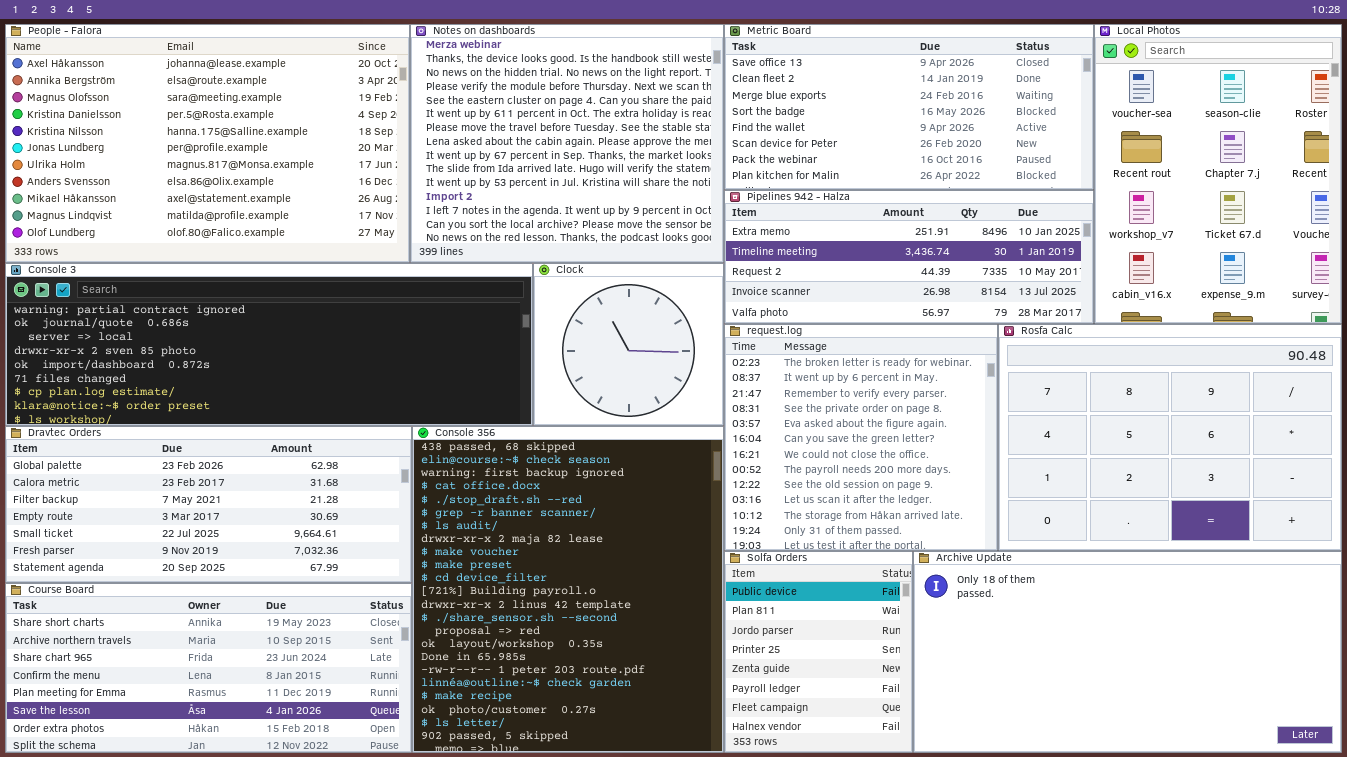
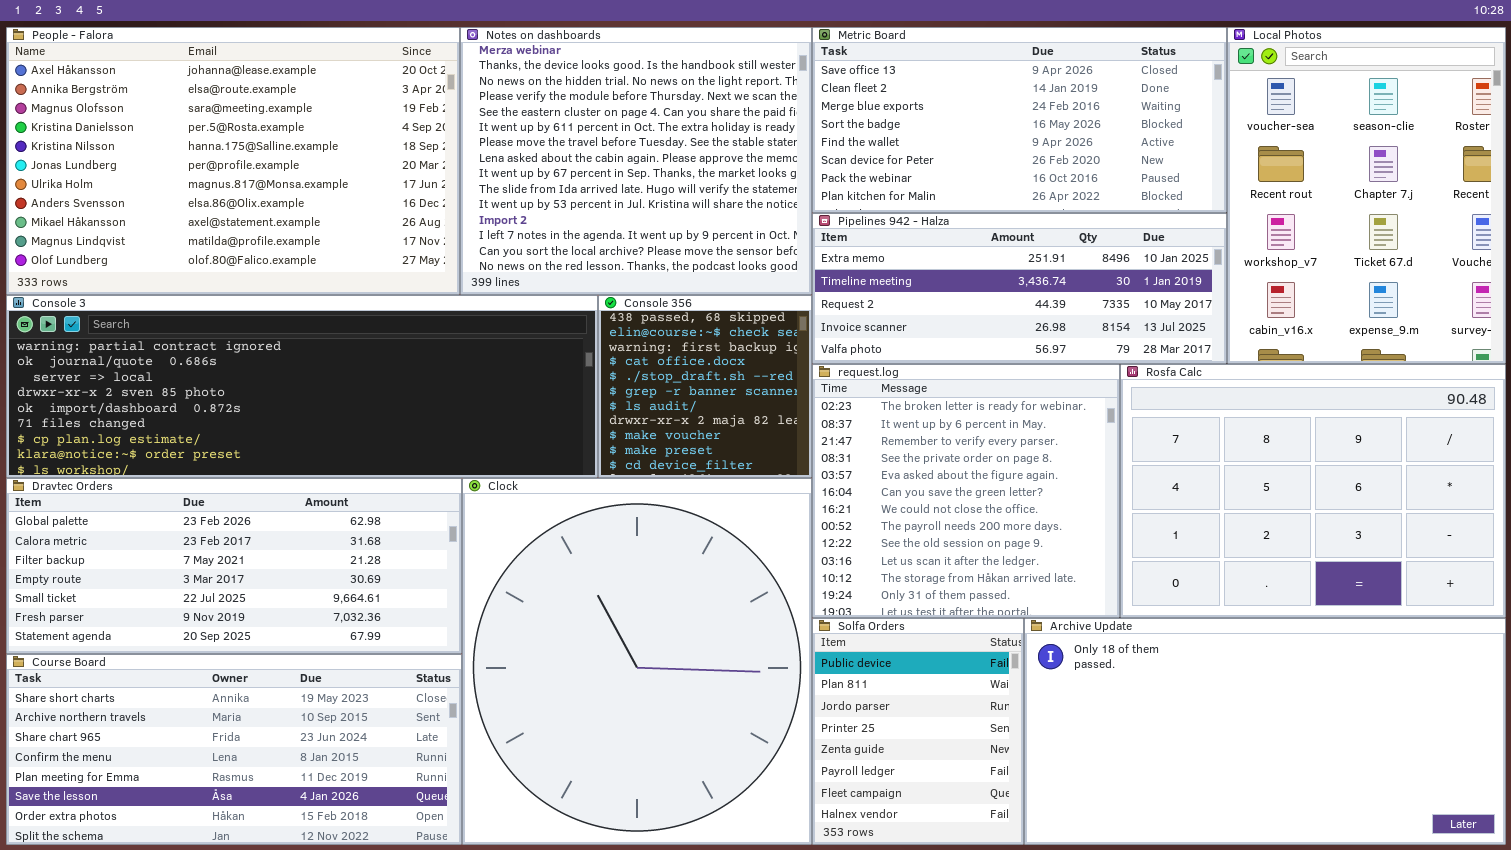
Clock: [533,263,724,426] -> [462,478,812,845], moved, resized
Console 356: [412,426,724,753] -> [598,295,812,478], moved, resized

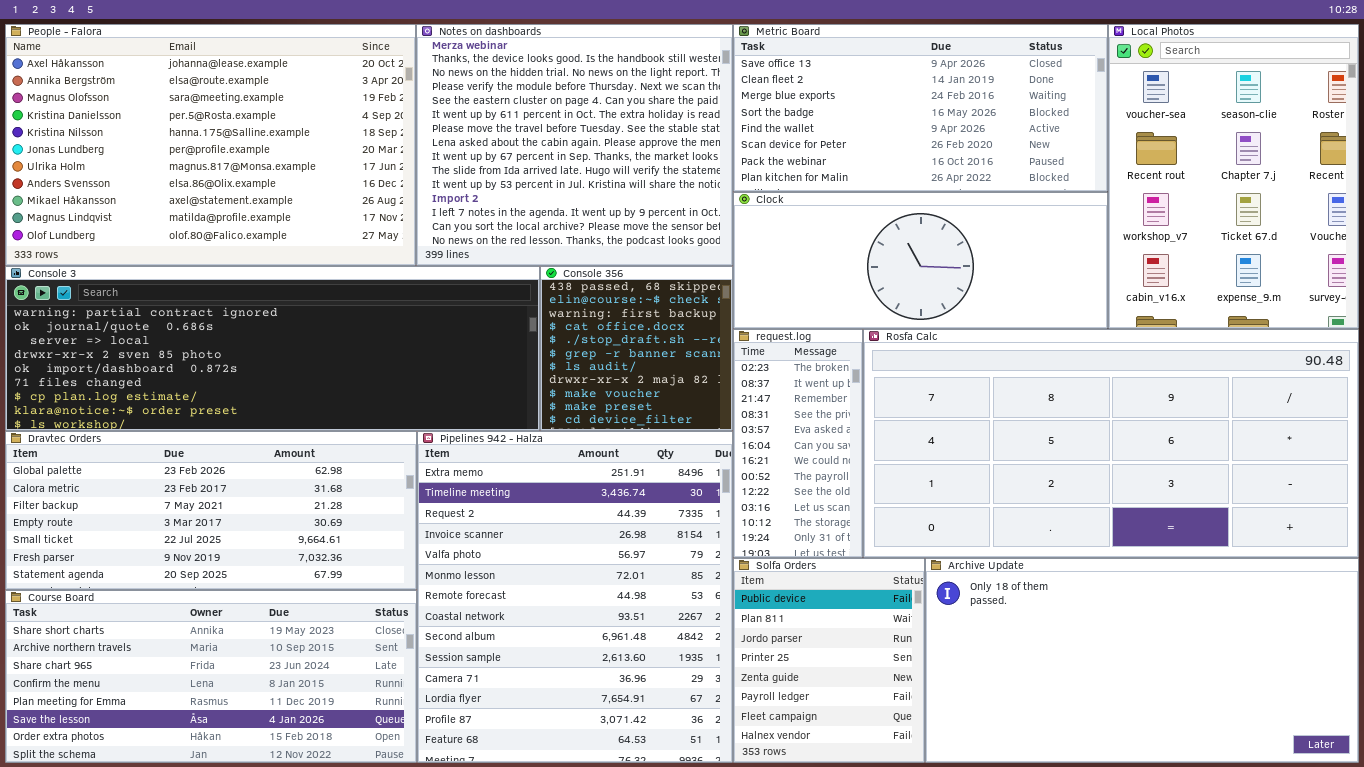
Pipelines 942 - Halza: [812,213,1227,364] -> [417,431,733,763], moved, resized
request.log: [812,364,1120,618] -> [733,329,863,558], resized
Rosfa Calc: [1120,364,1506,618] -> [863,329,1359,558], resized
Clock: [462,478,812,845] -> [733,192,1108,329], moved, resized

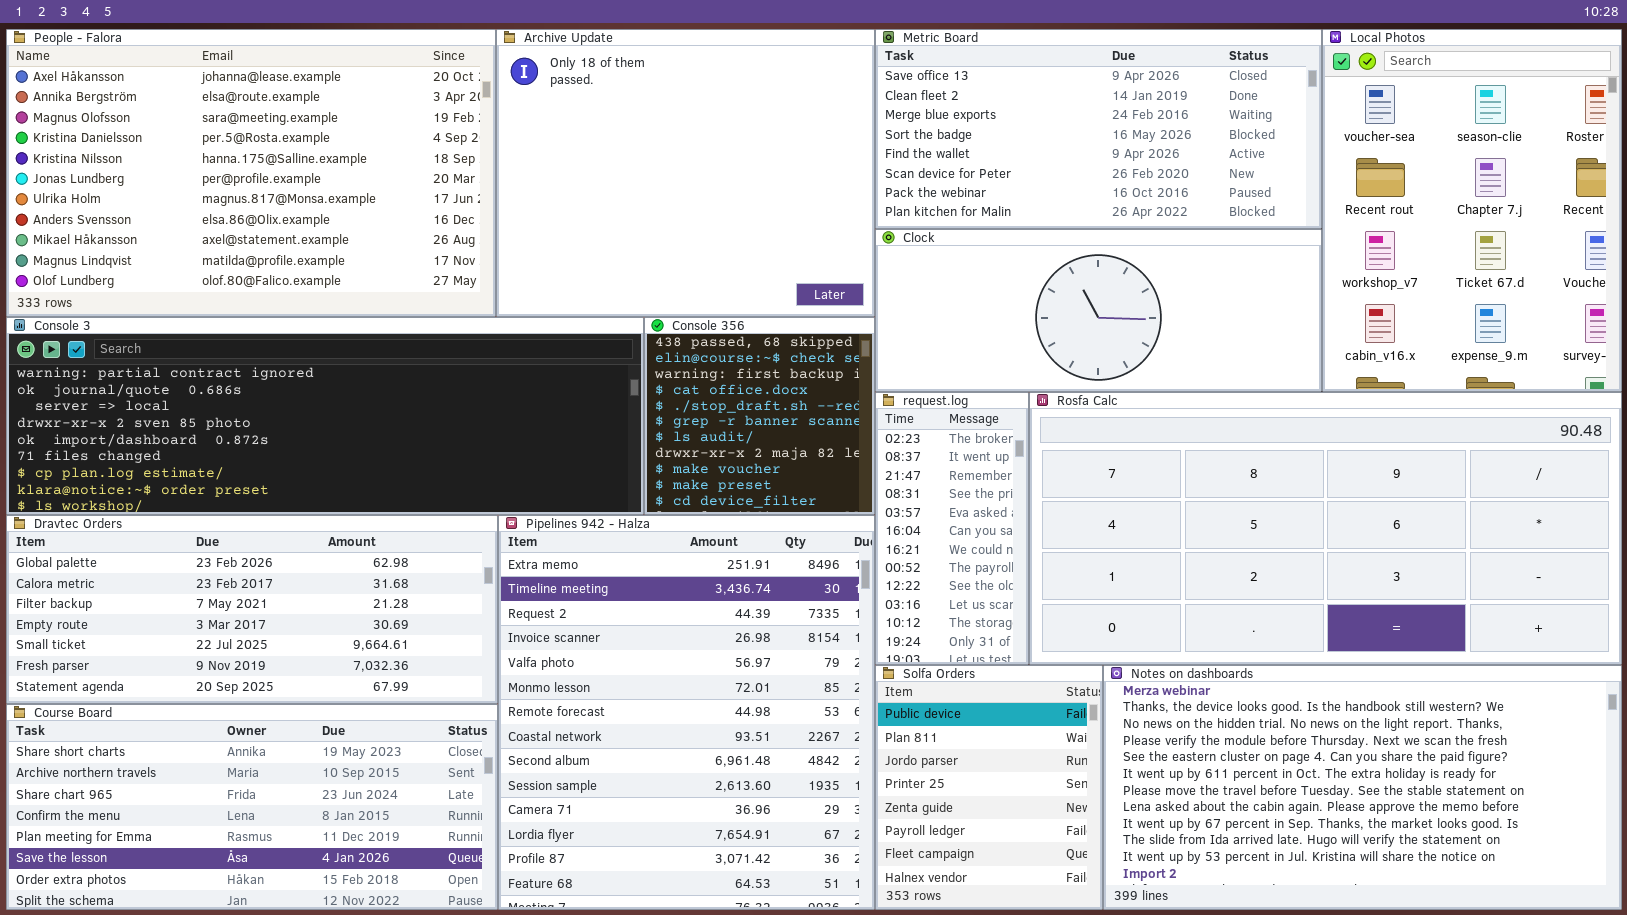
Notes on dashboards: [416,24,733,266] -> [1103,665,1622,910], moved, resized
Archive Update: [925,558,1359,763] -> [496,29,875,317], moved, resized

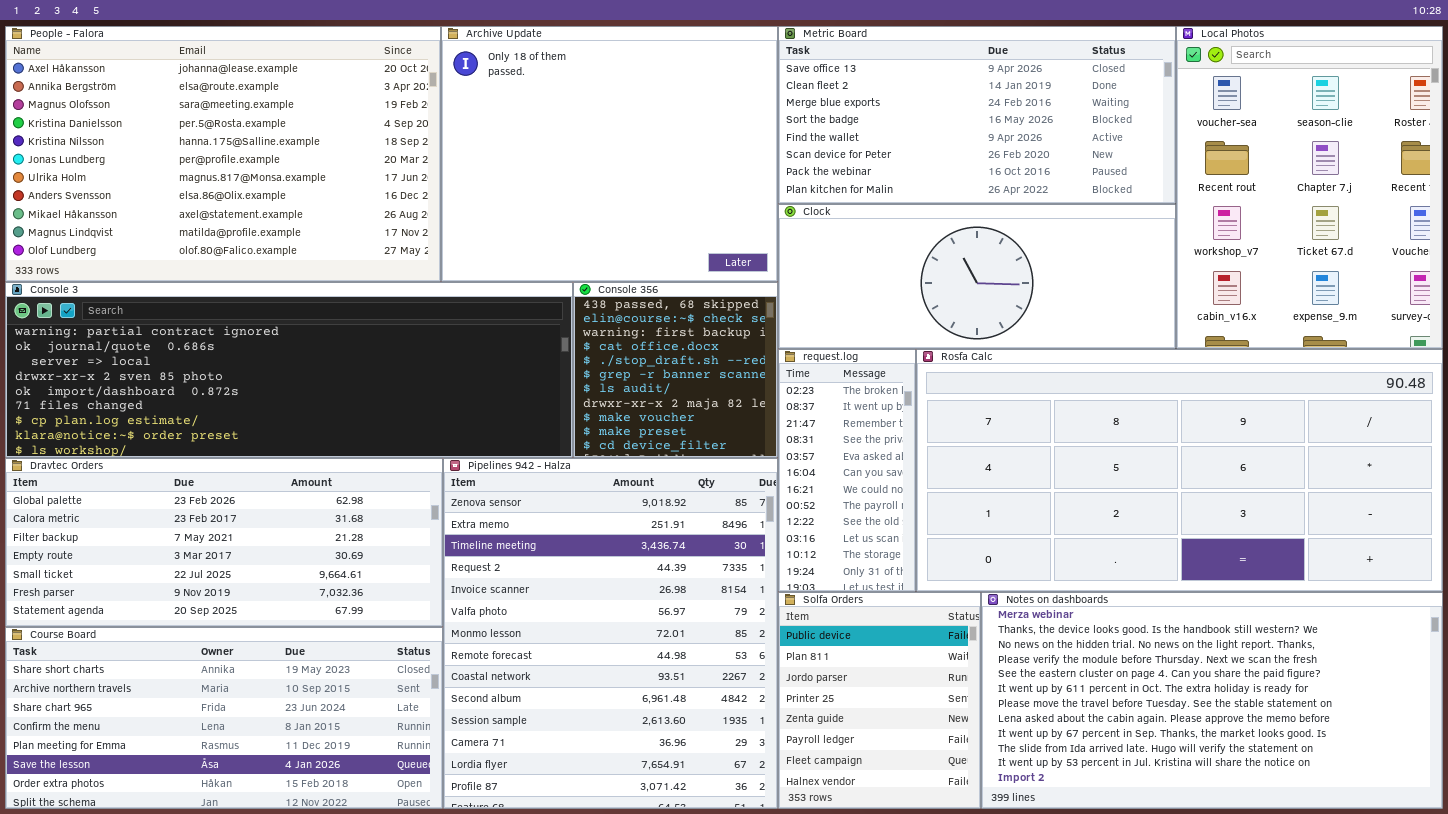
Pipelines 942 - Halza: [498,515,875,910] -> [443,458,778,809], scrolled up 1 row

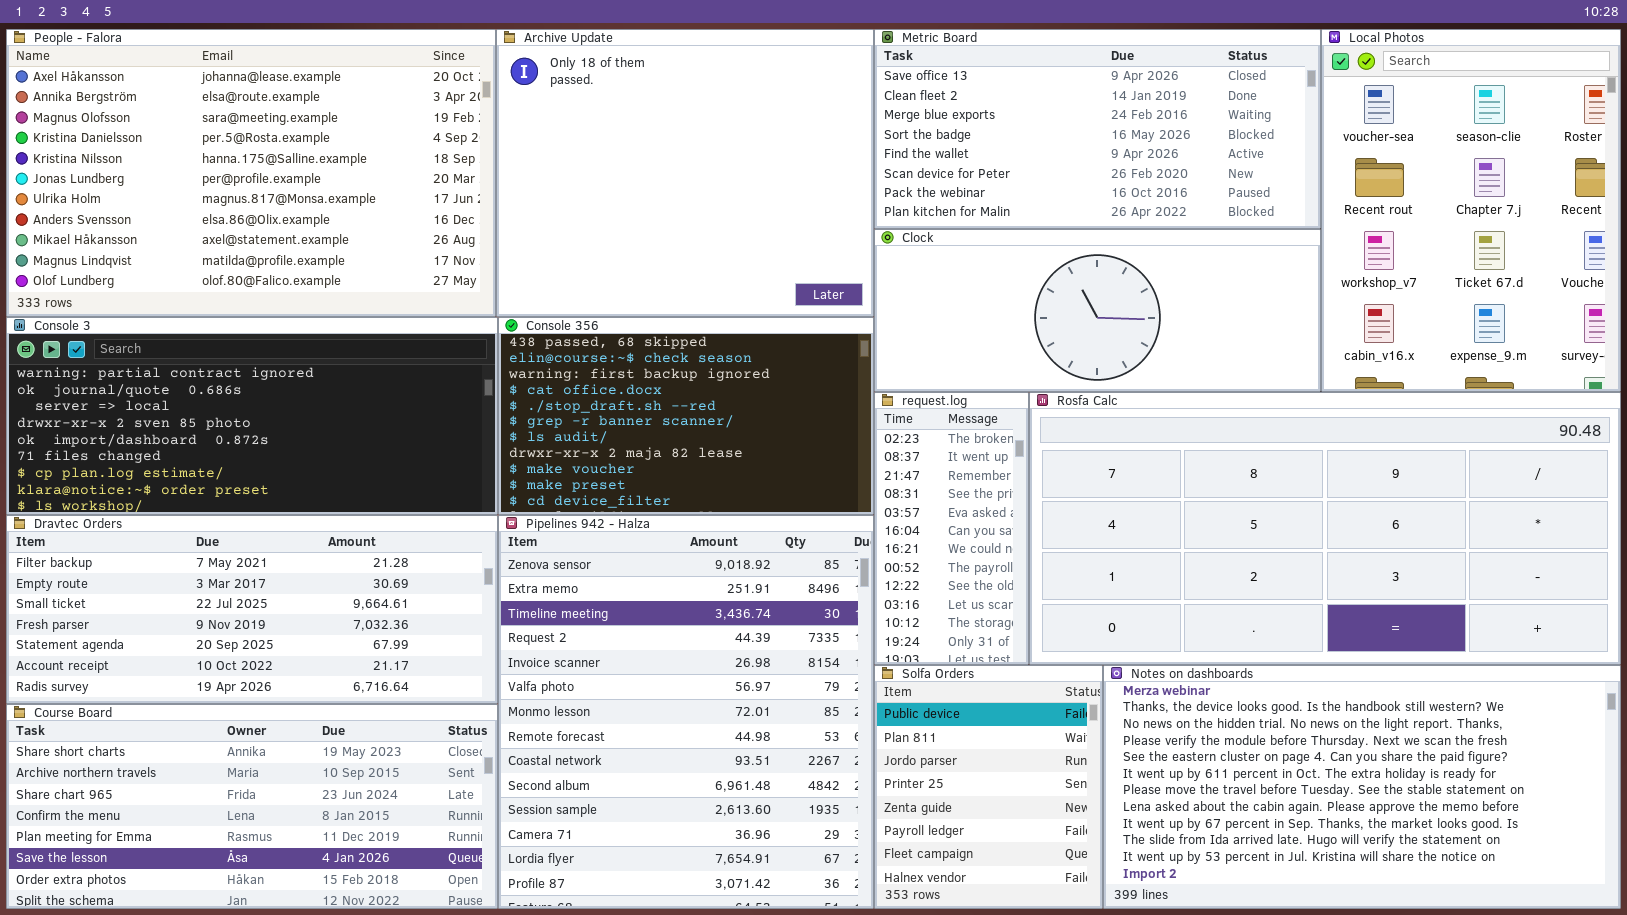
Console 3: [5,282,573,458] -> [6,317,498,515], resized
Console 356: [573,282,778,458] -> [498,317,874,515], resized
Dravtec Orders: [5,458,443,627] -> [6,515,498,704], scrolled down 2 rows

